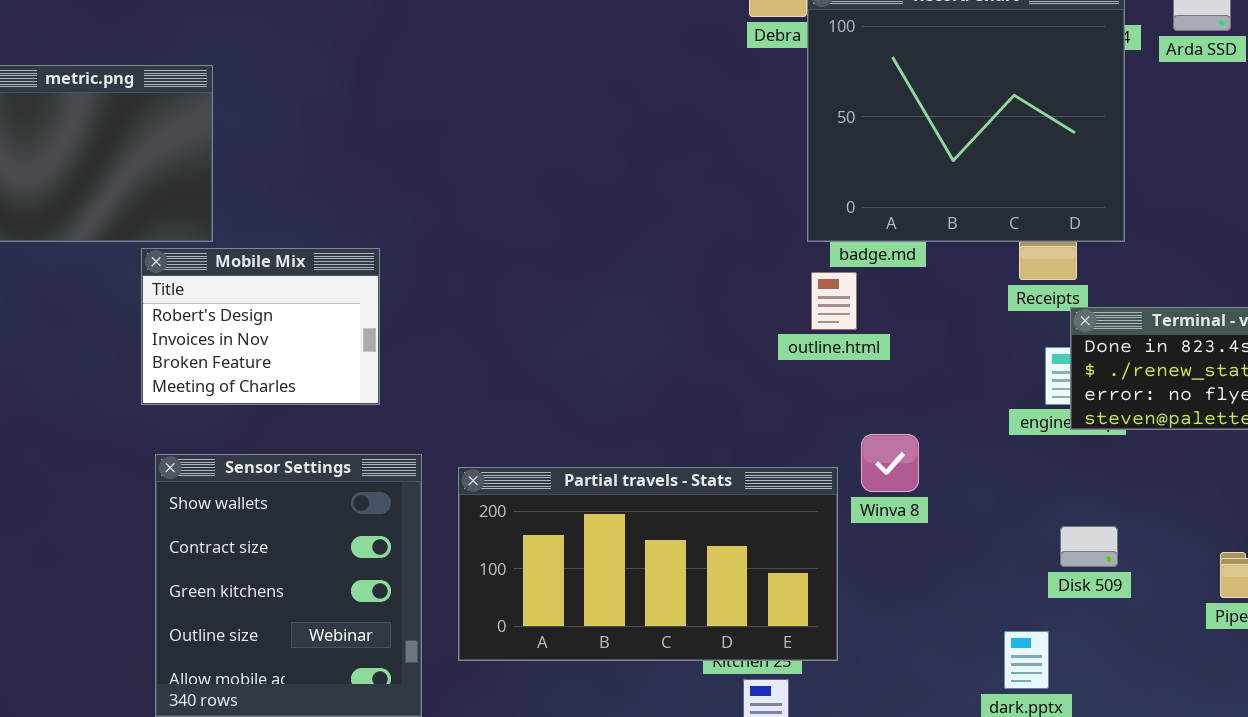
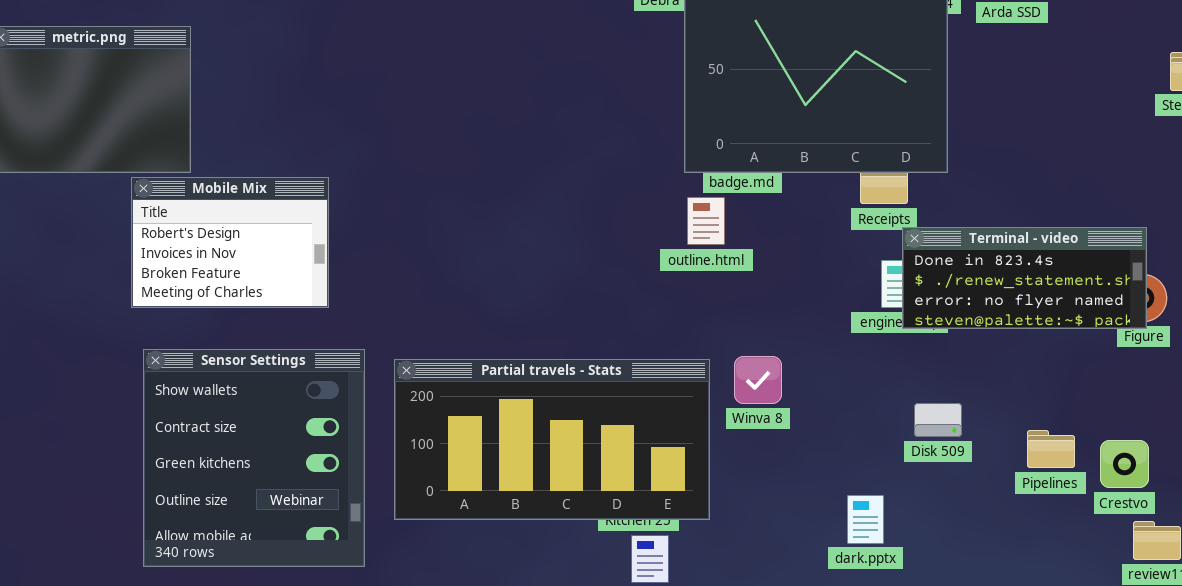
Winva 8: [861,434,919,492] -> [734,356,782,404], moved
Disk 509: [1060,526,1118,567] -> [914,403,962,437], moved

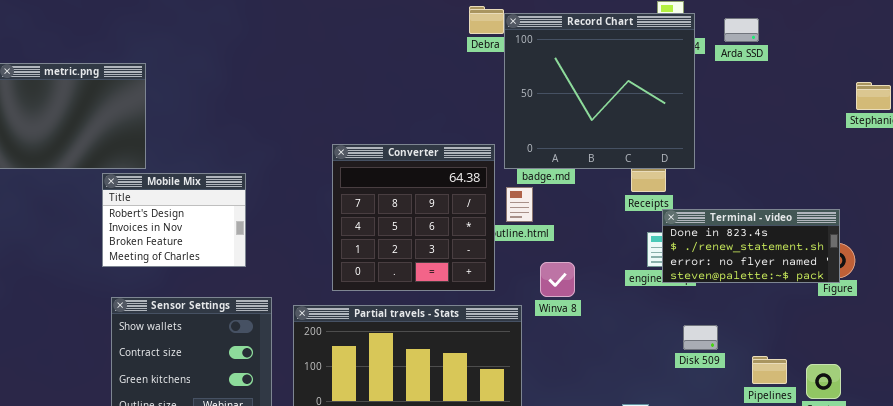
Converter: none -> [332,144,495,291], opened
Winva 8: [734,356,782,404] -> [540,262,575,297], moved
Disk 509: [914,403,962,437] -> [683,325,718,350], moved

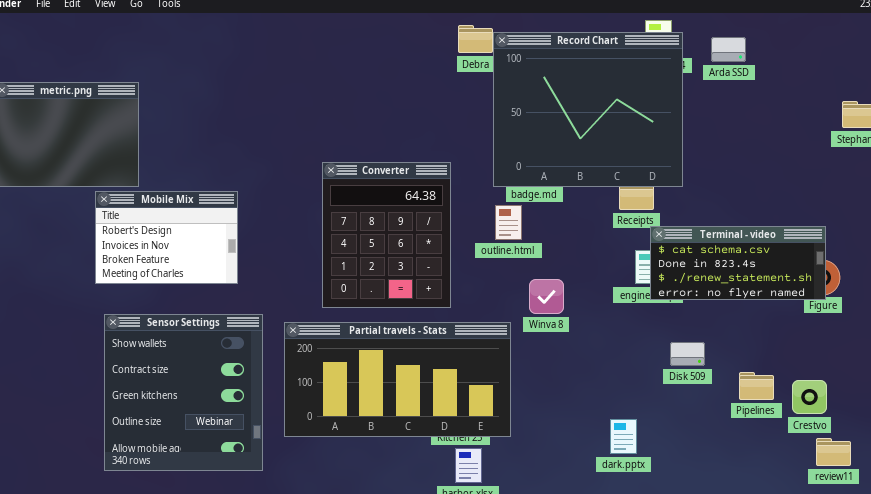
Converter: [332,144,495,291] -> [322,162,451,308], resized
Terminal - video: [662,209,840,283] -> [650,226,826,300], scrolled up 1 row

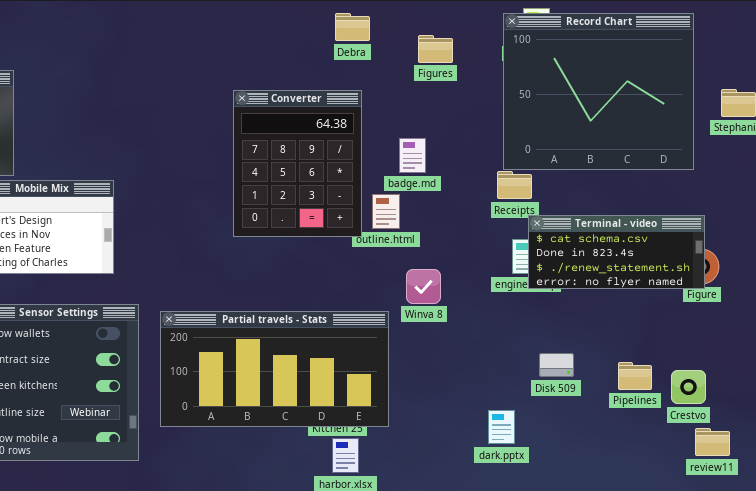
Record Chart: [493,32,683,187] -> [503,13,694,170], moved
Converter: [322,162,451,308] -> [233,90,362,237], moved
Disk 509: [670,342,705,366] -> [539,353,574,377], moved

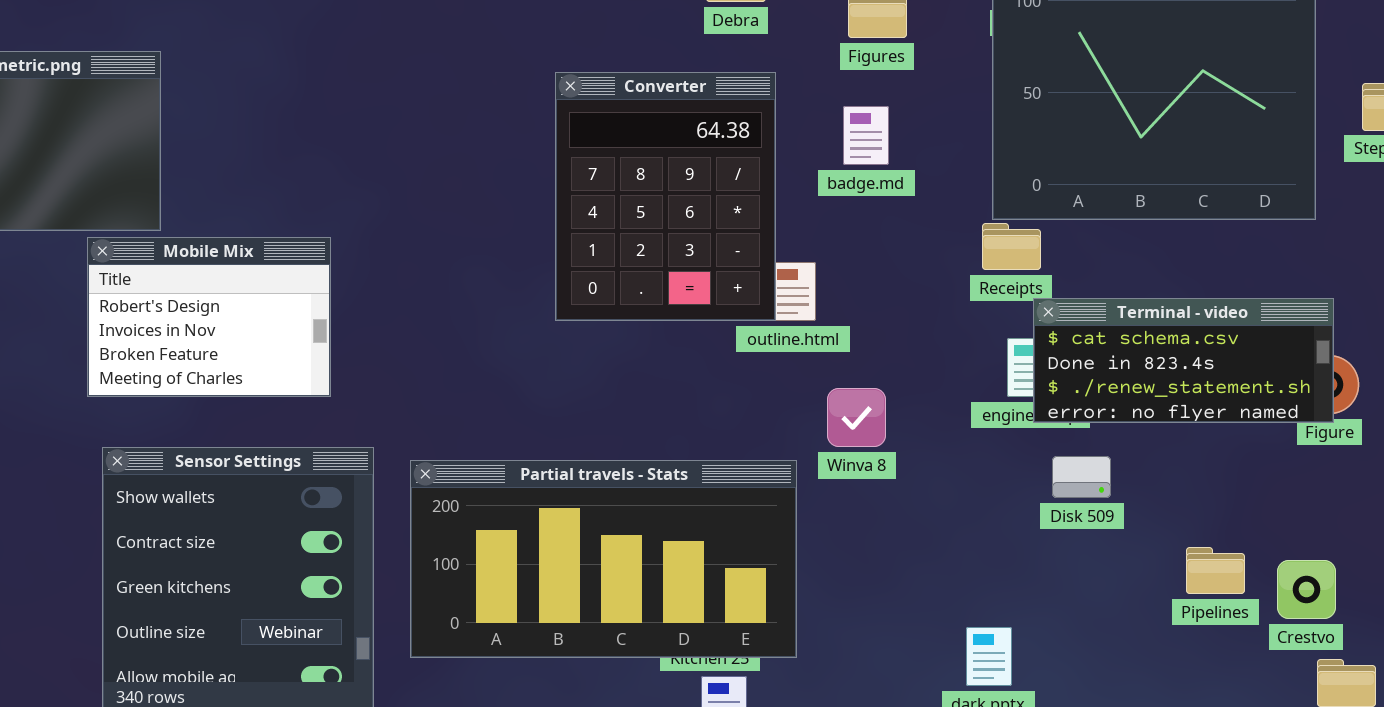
Converter: [233,90,362,237] -> [555,72,776,321], moved
badge.md: [399,138,426,173] -> [843,106,889,165], moved
Disk 509: [539,353,574,377] -> [1052,456,1111,498], moved

